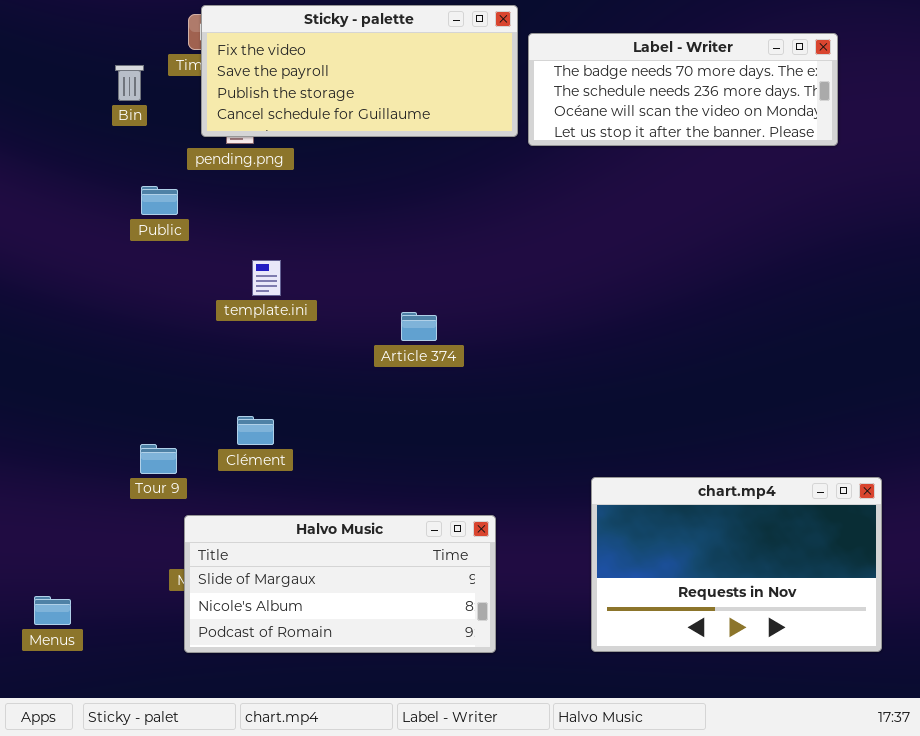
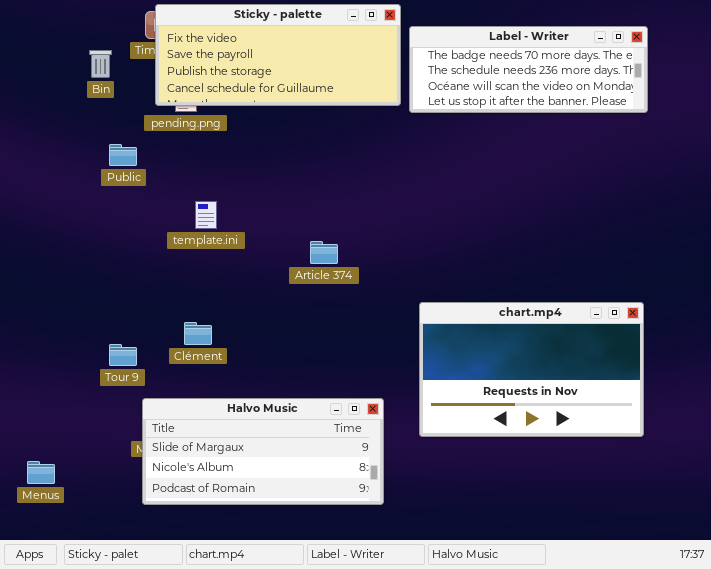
chart.mp4: [591,477,882,652] -> [419,302,644,437], moved

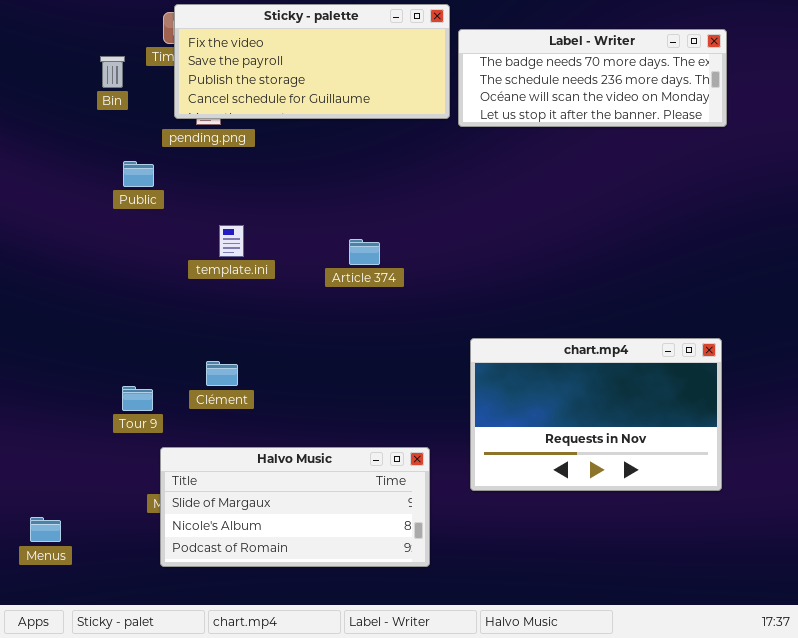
Article 374: [310,241,338,264] -> [349,239,380,265], moved

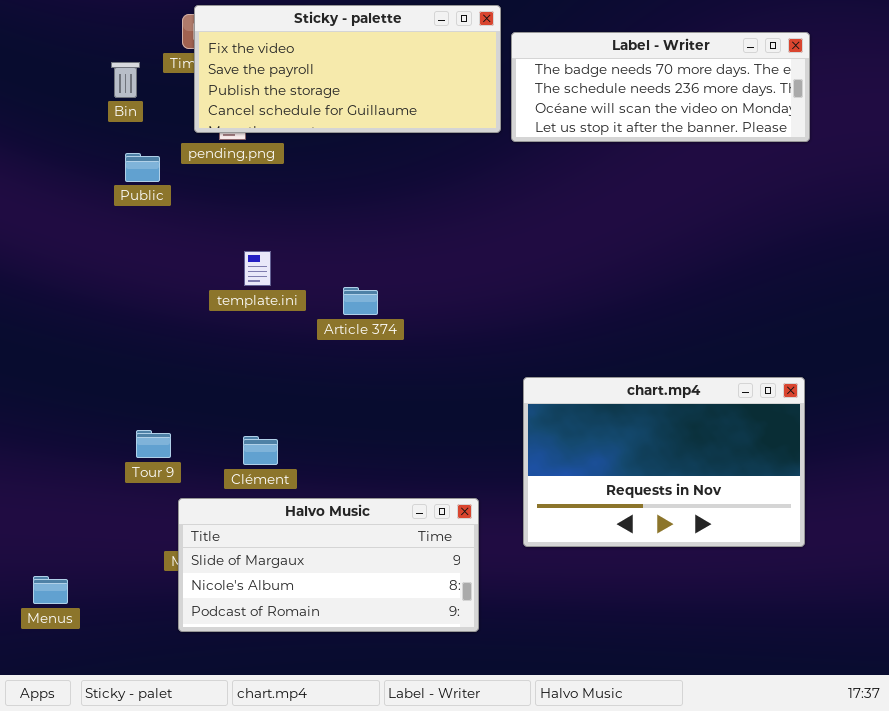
Public: [123,161,154,187] -> [125,153,160,182], moved
Article 374: [349,239,380,265] -> [343,287,378,315], moved
Clément: [206,361,238,386] -> [243,436,278,465], moved

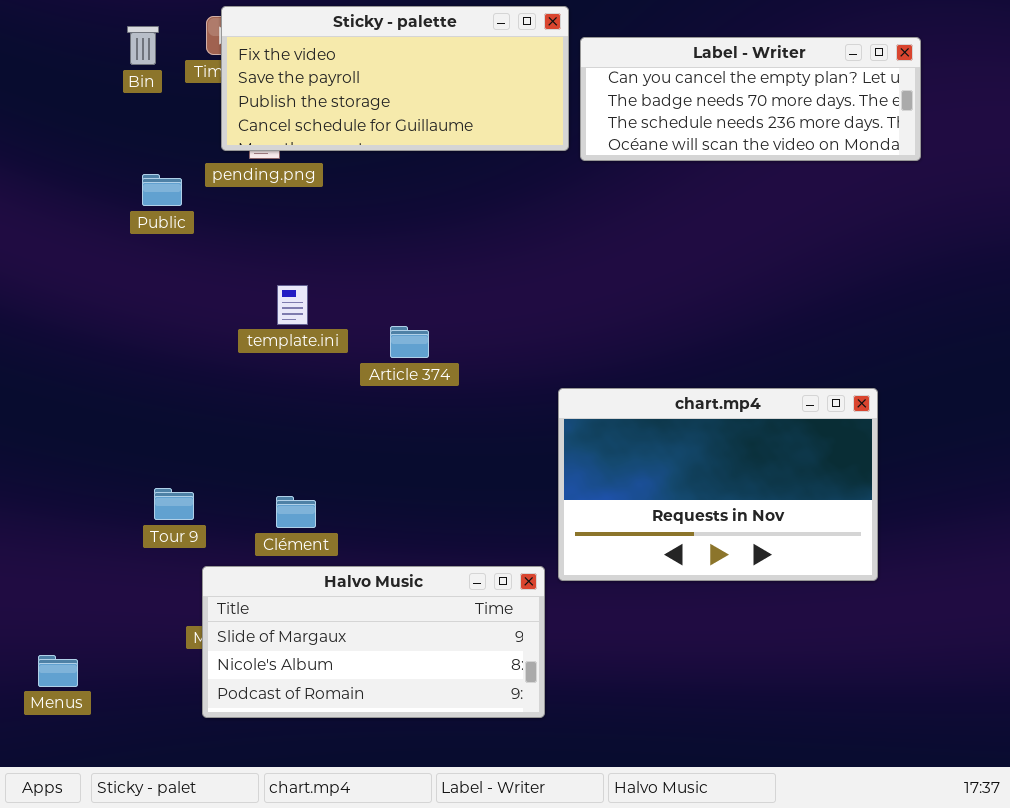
Label - Writer: [511,32,810,142] -> [580,37,921,161], scrolled up 1 row
Bin: [111,62,140,98] -> [127,26,159,65], moved
chart.mp4: [523,377,805,547] -> [558,388,878,581], moved

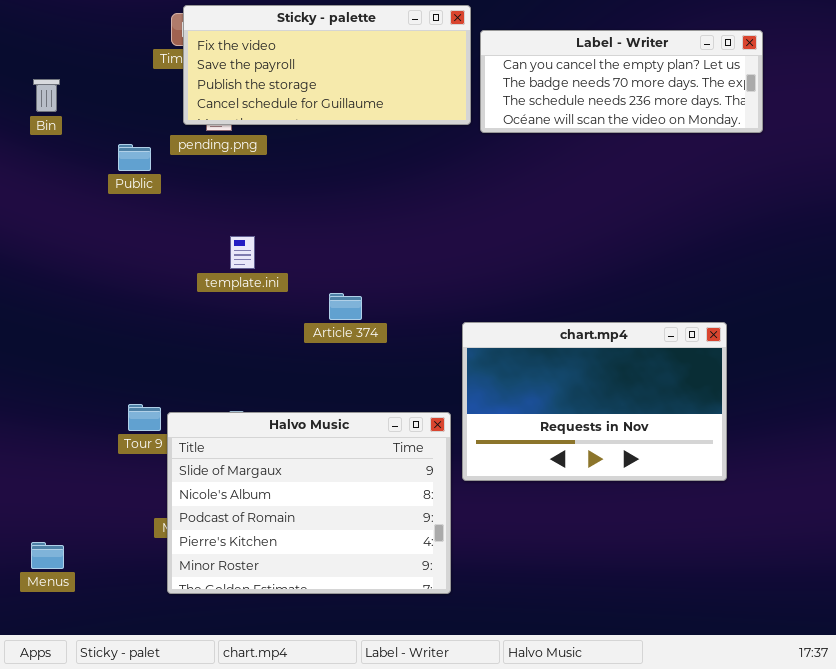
Bin: [127,26,159,65] -> [33,79,60,112], moved
Article 374: [390,326,429,358] -> [329,293,362,320], moved
Halvo Music: [202,566,545,718] -> [167,412,451,594], resized

